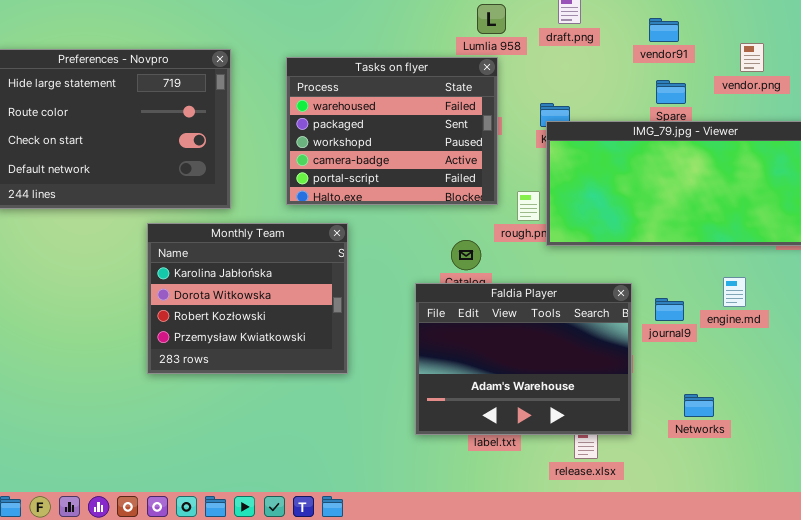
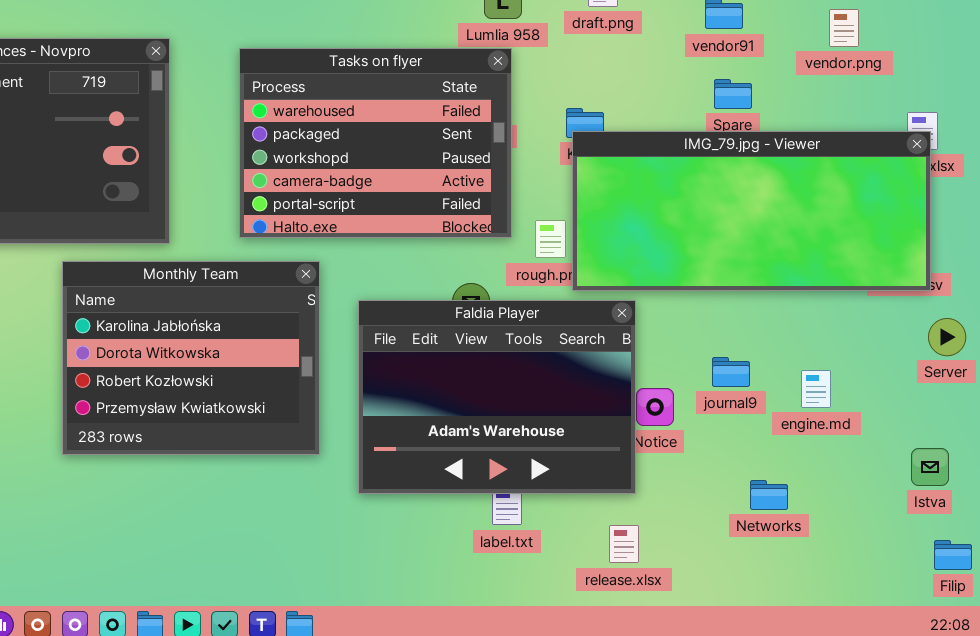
vendor.png: [740,43,764,72] -> [829,9,859,47], moved
engine.md: [723,277,746,307] -> [801,370,831,408], moved
Faldia Player: [415,283,632,435] -> [358,300,636,494], moved

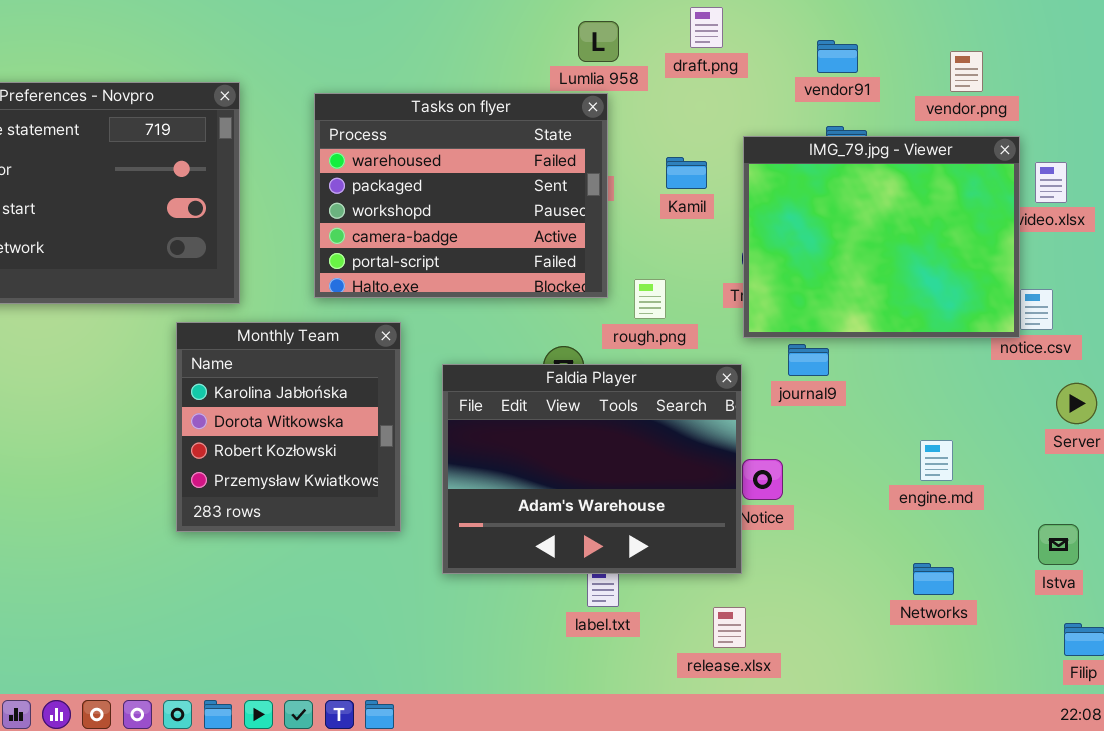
IMG_79.jpg - Viewer: [572,131,931,291] -> [743,136,1020,338], moved, resized
Monthly Team: [62,261,320,455] -> [176,322,401,532], resized
journal9: [712,357,750,387] -> [788,344,829,376], moved
Networks: [750,480,788,510] -> [913,563,954,595], moved

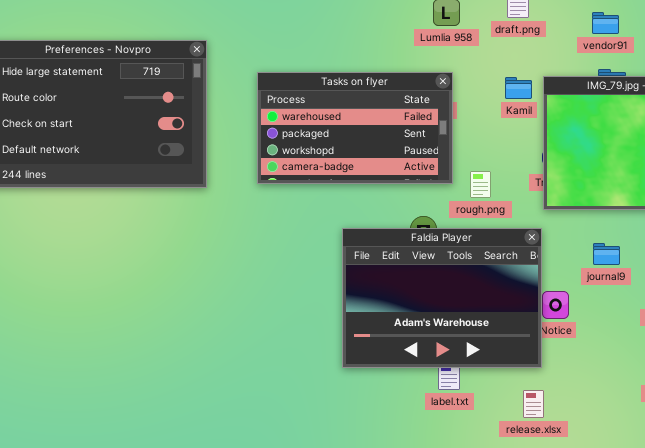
Tasks on flyer: [314,93,608,298] -> [257,72,453,184], resized
Kamil: [666,157,707,189] -> [505,77,532,99], moved
Monthly Team: [176,322,401,532] -> none, closed
journal9: [788,344,829,376] -> [593,243,620,265], moved

